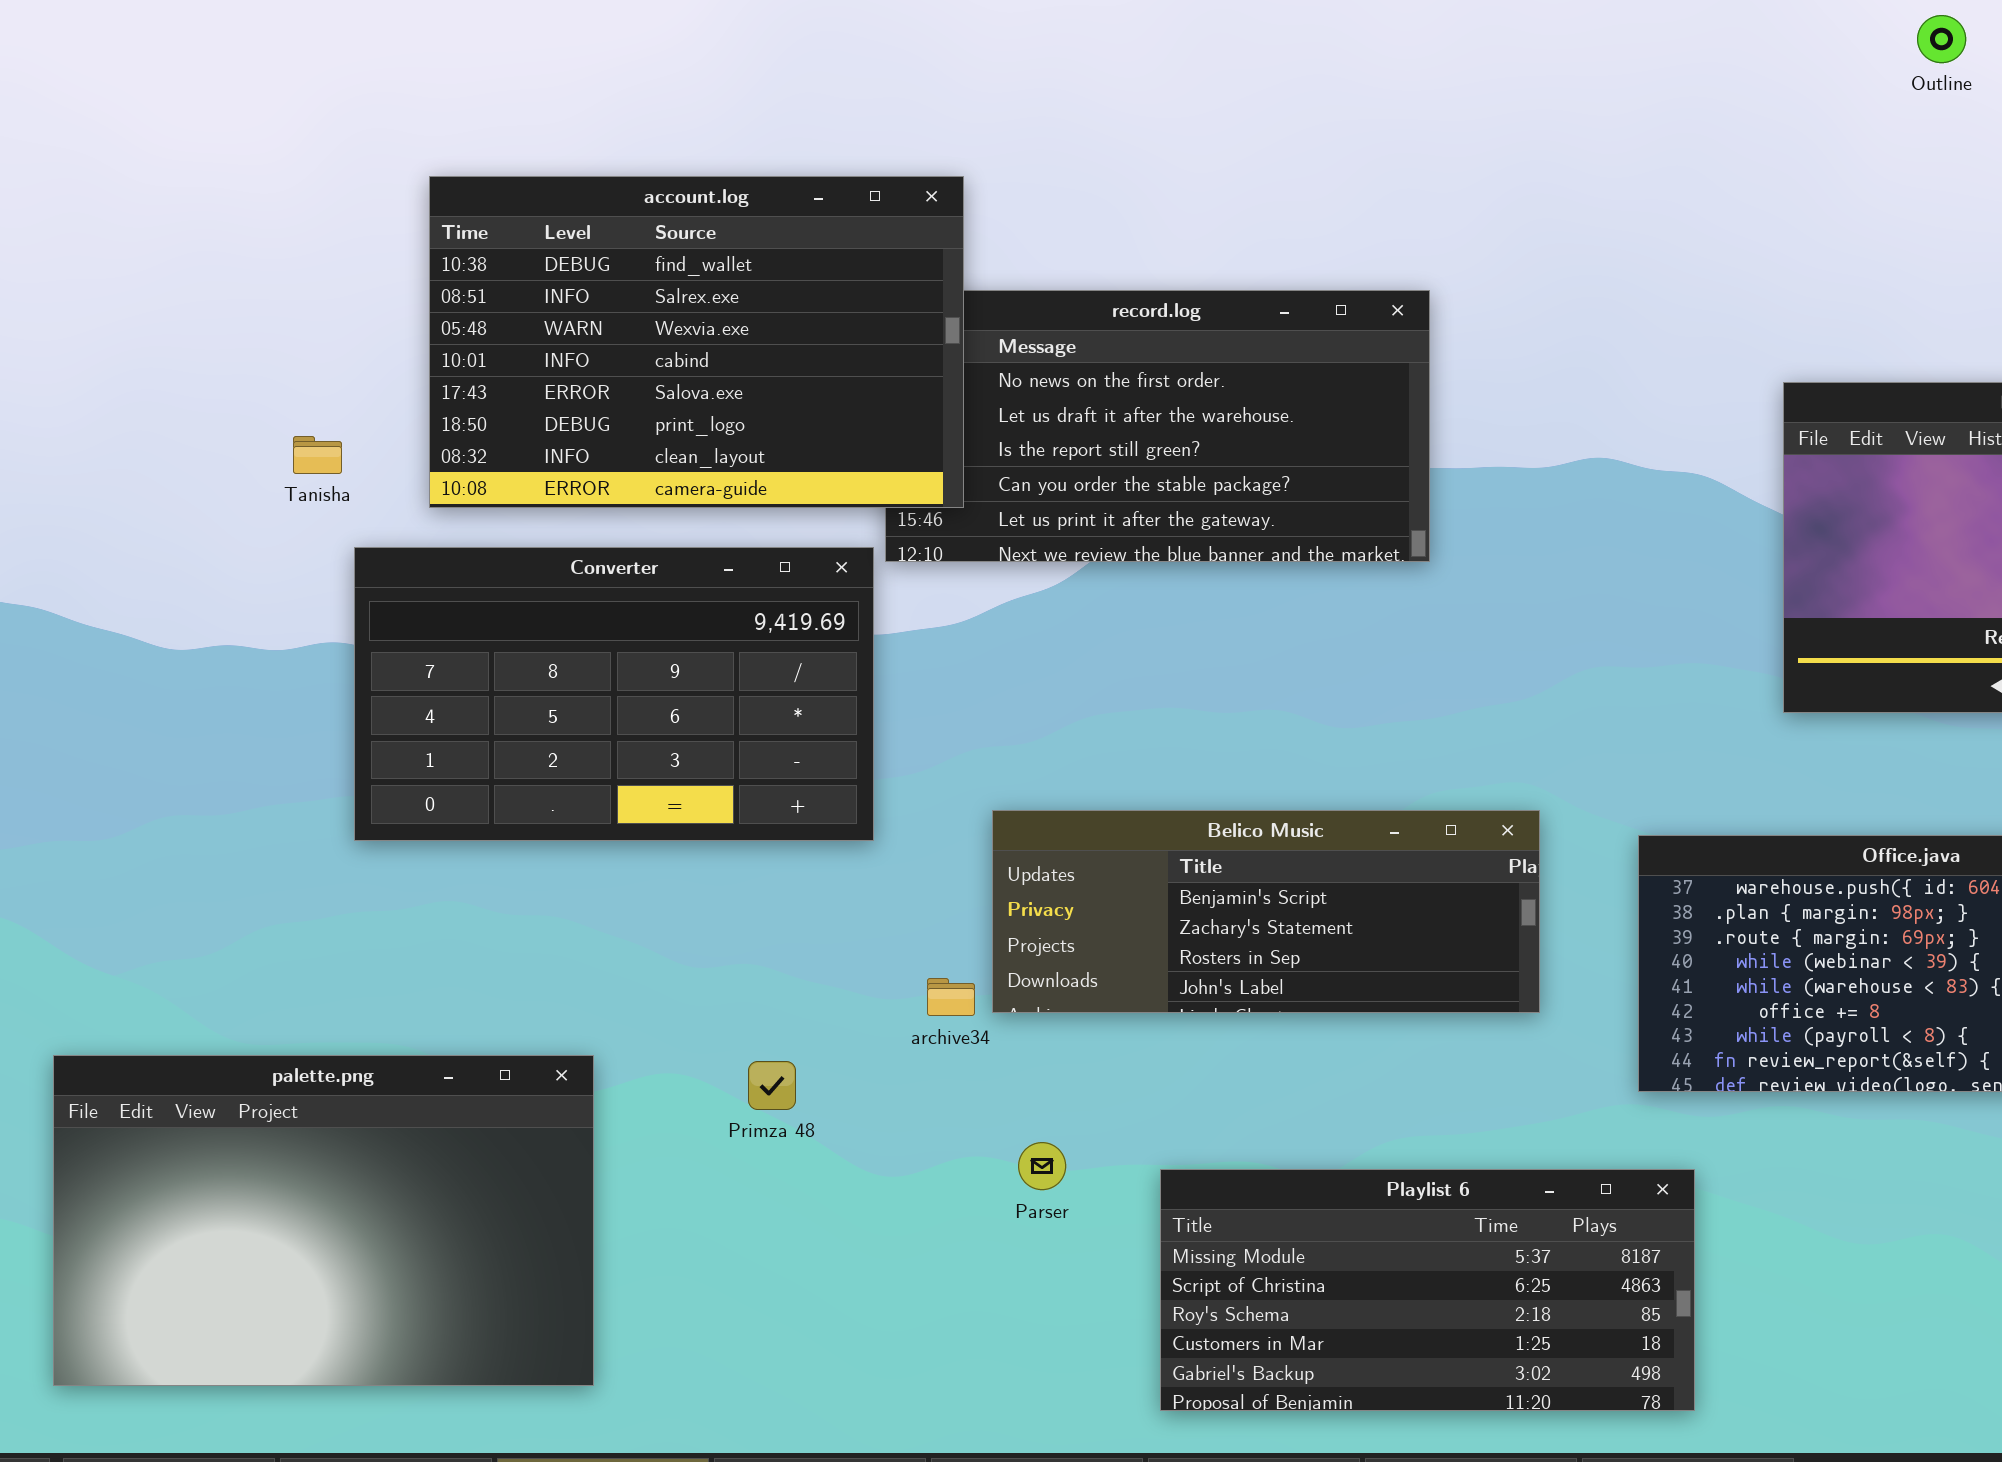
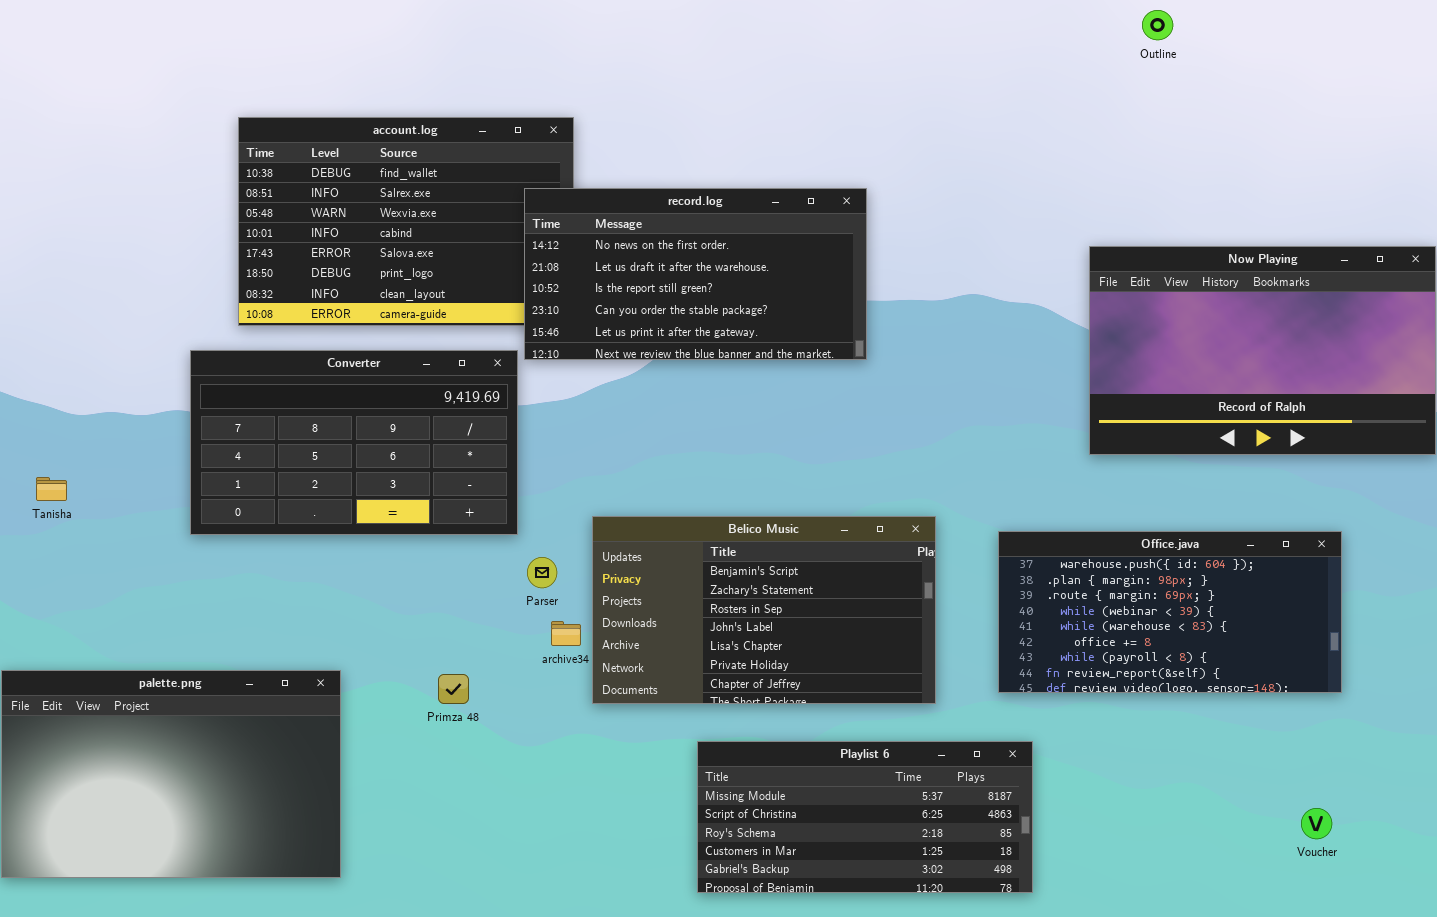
Outline: [1917,15,1966,63] -> [1142,10,1173,40], moved
record.log: [885,290,1430,562] -> [524,188,867,360], raised
Tanisha: [293,436,342,474] -> [36,477,67,501], moved
Belico Music: [992,810,1540,1013] -> [592,516,936,704], resized
Parser: [1018,1142,1066,1190] -> [527,557,557,588], moved

